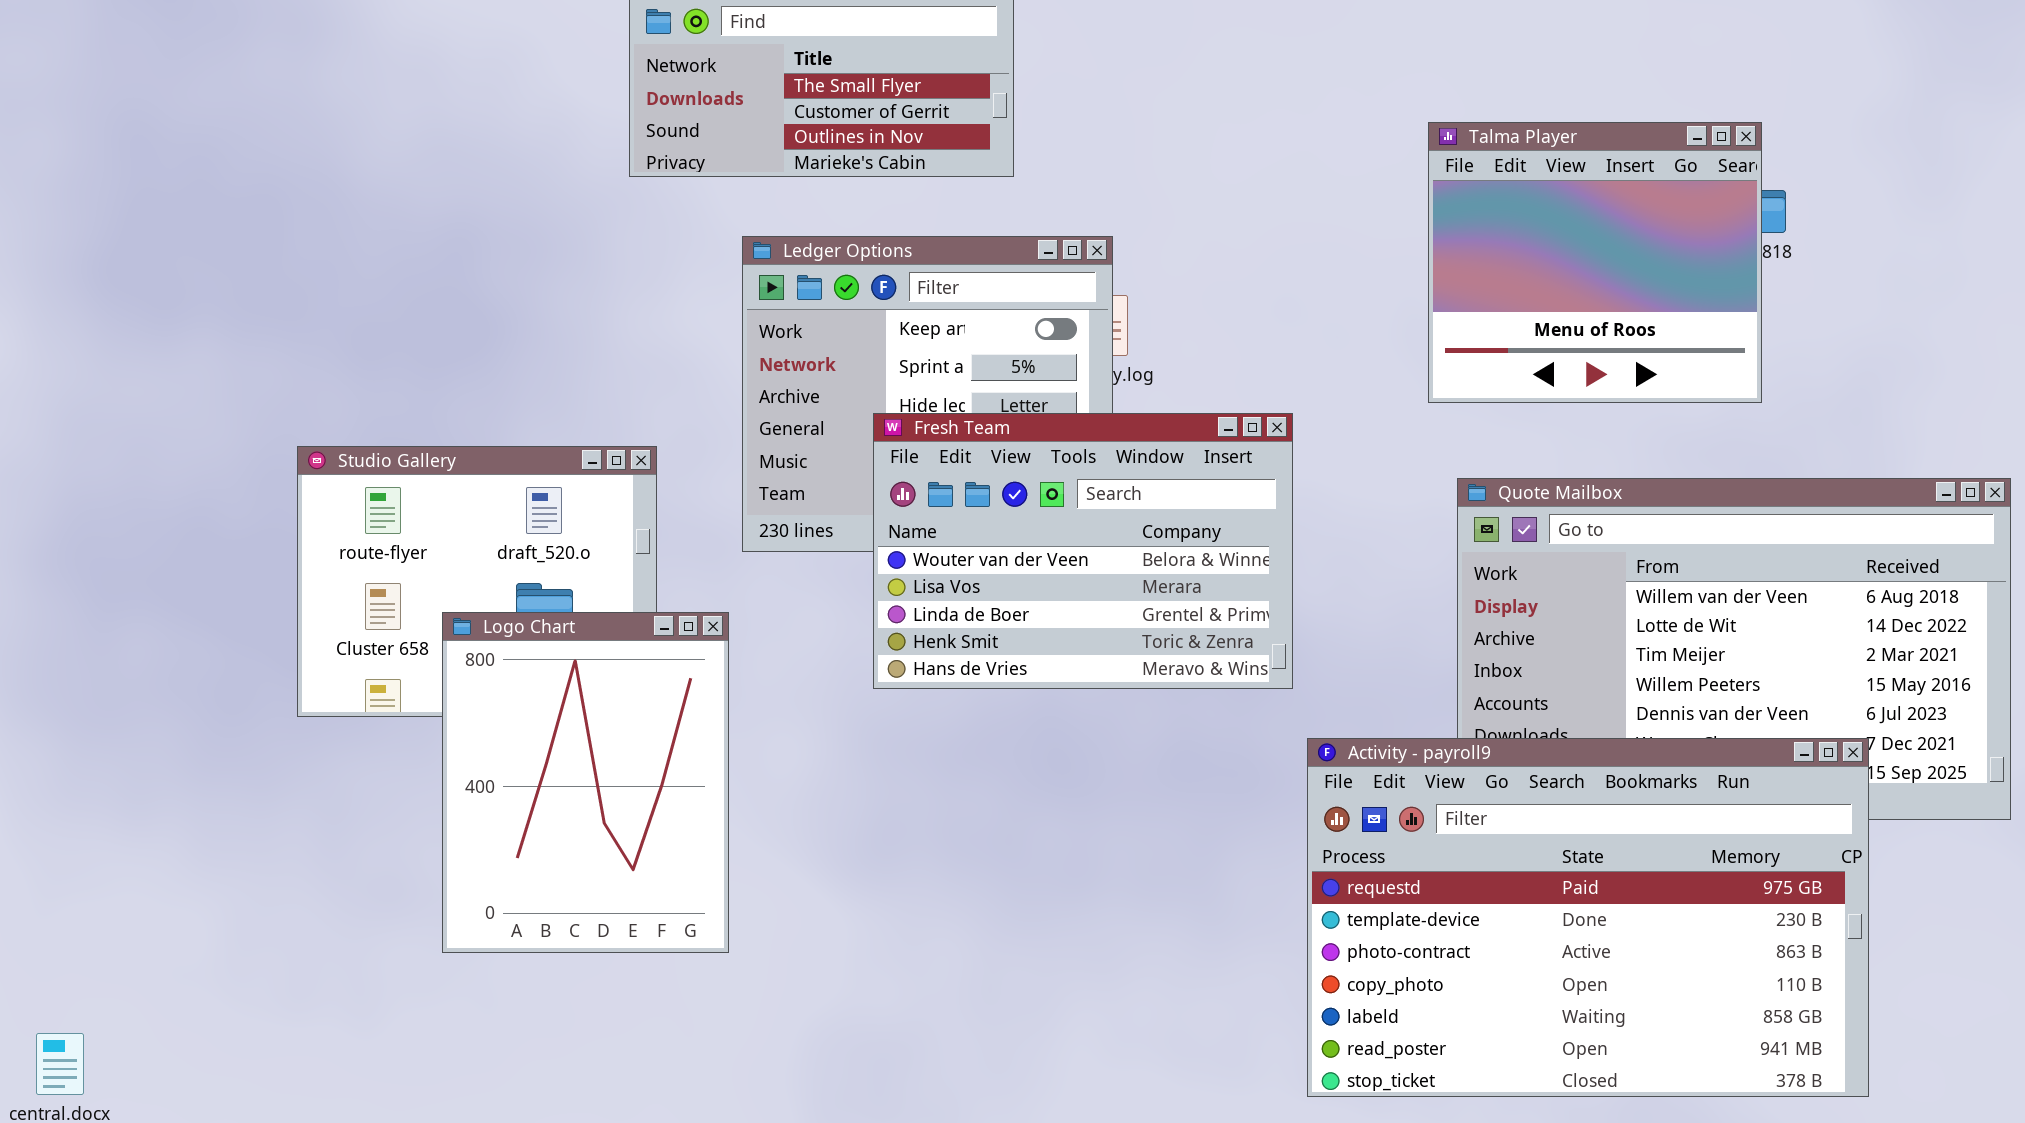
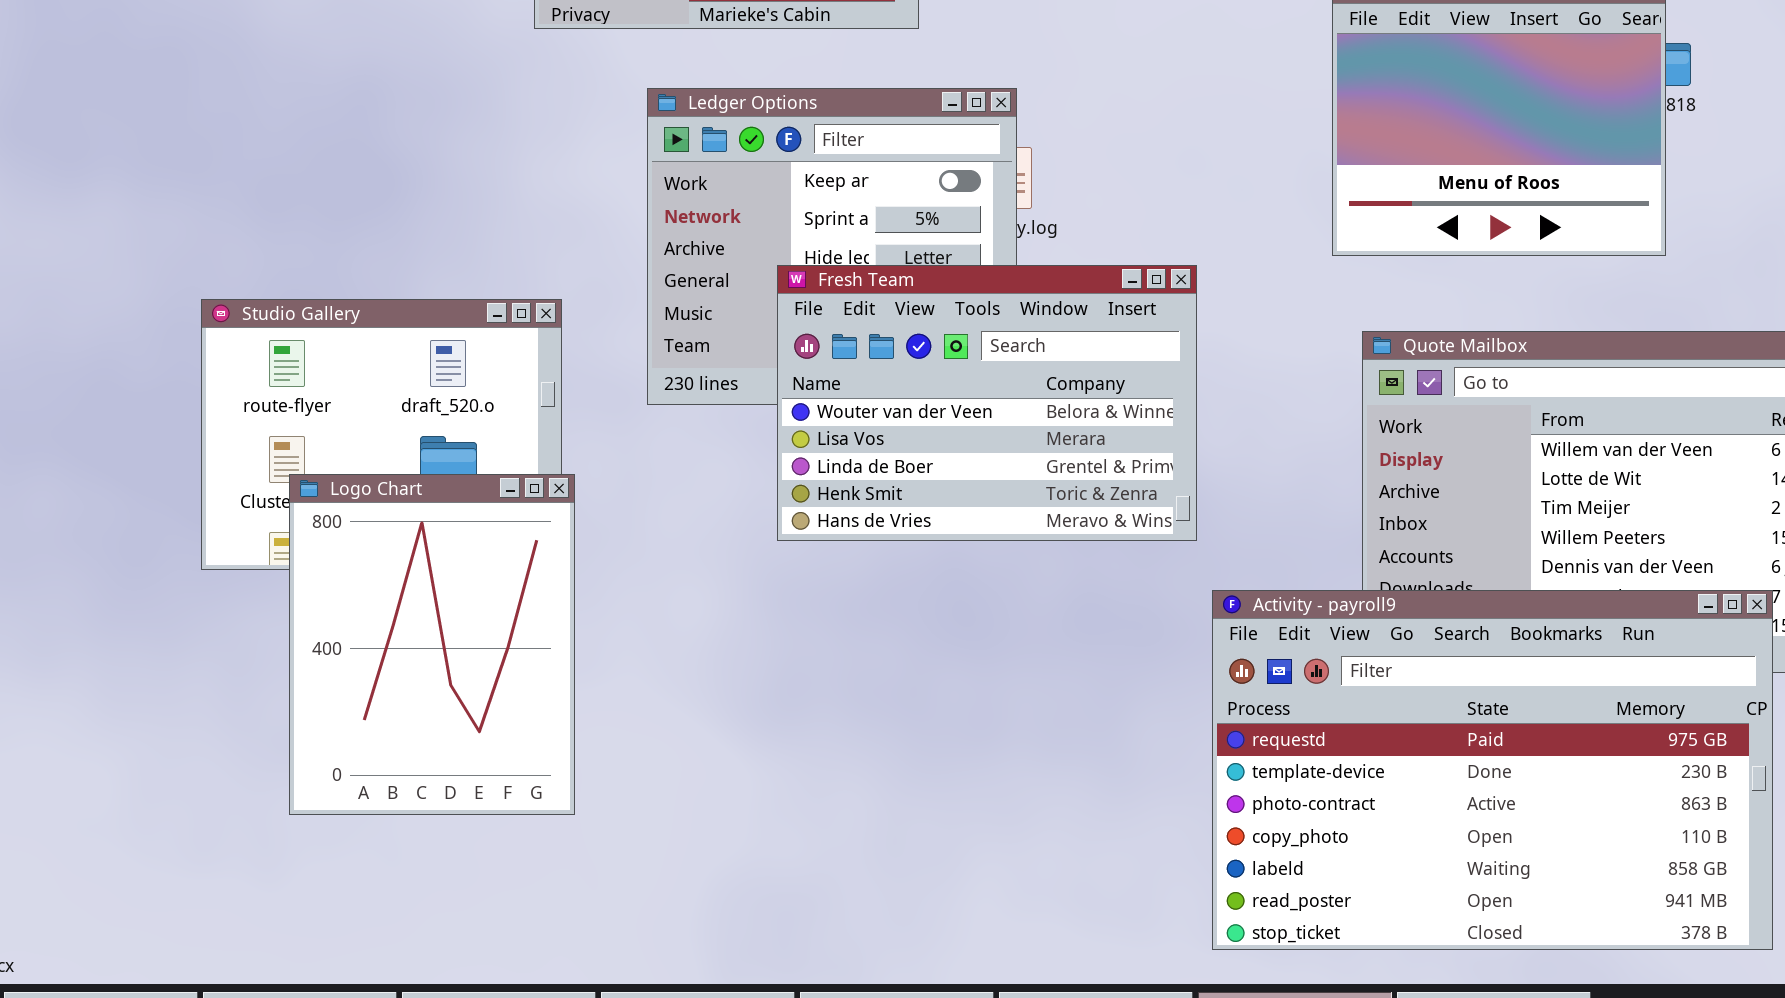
Logo Chart: [442,612,729,953] -> [289,474,575,815], moved

